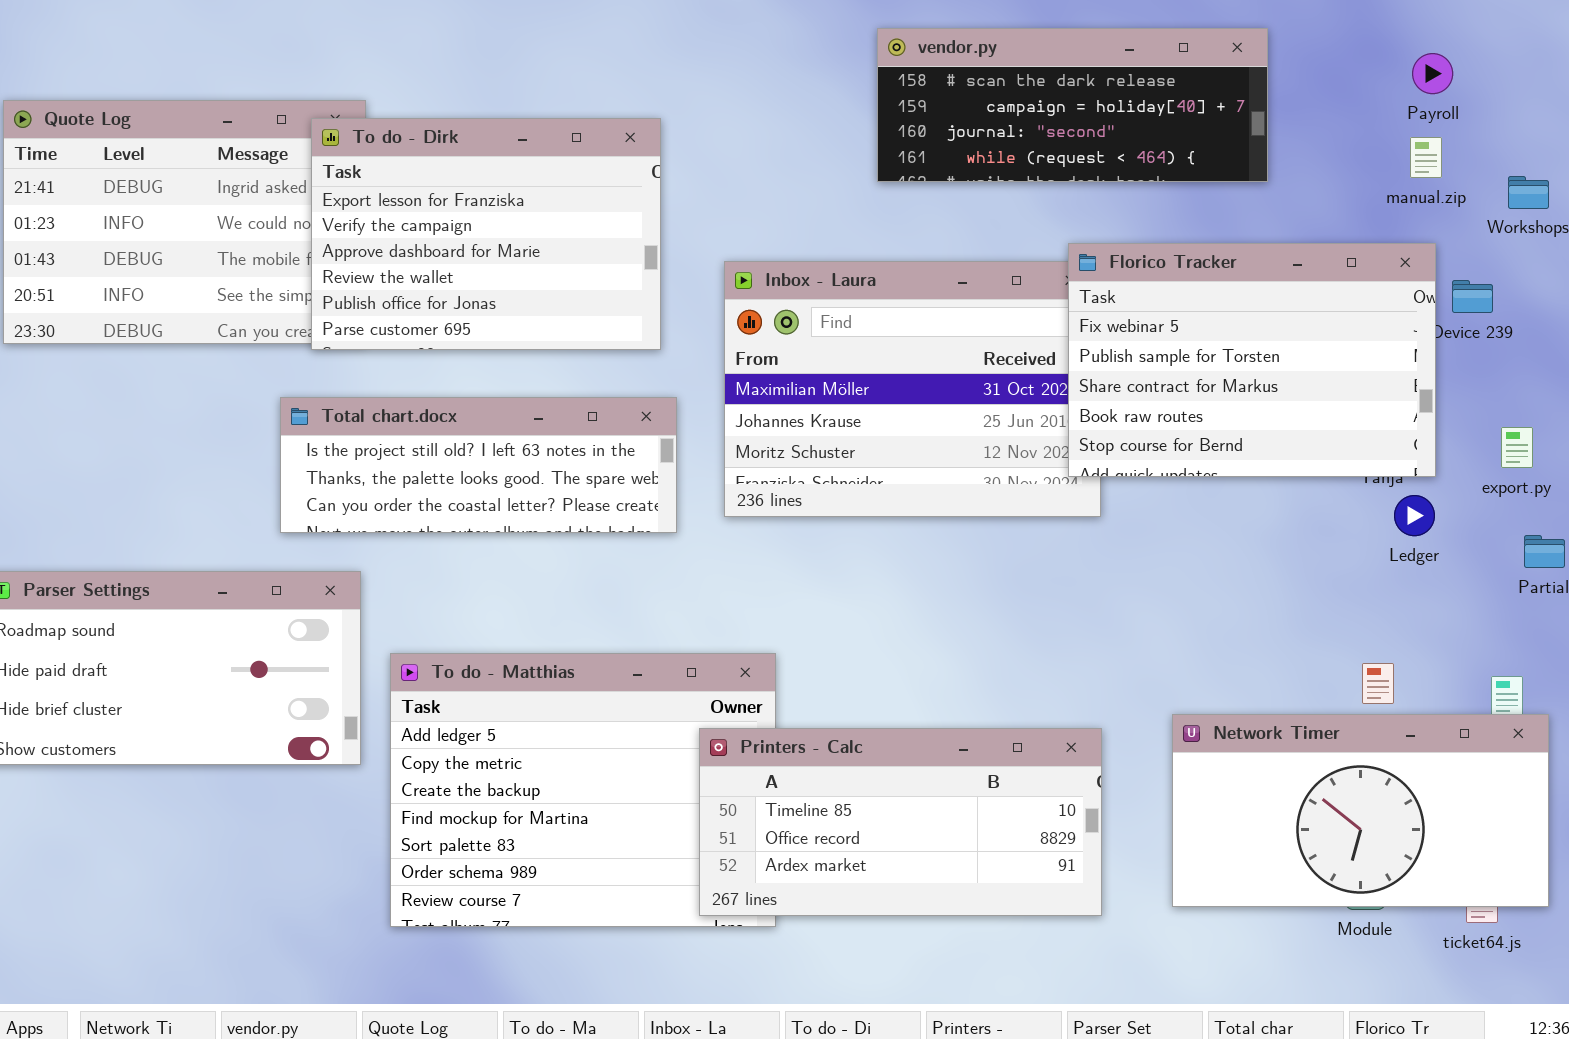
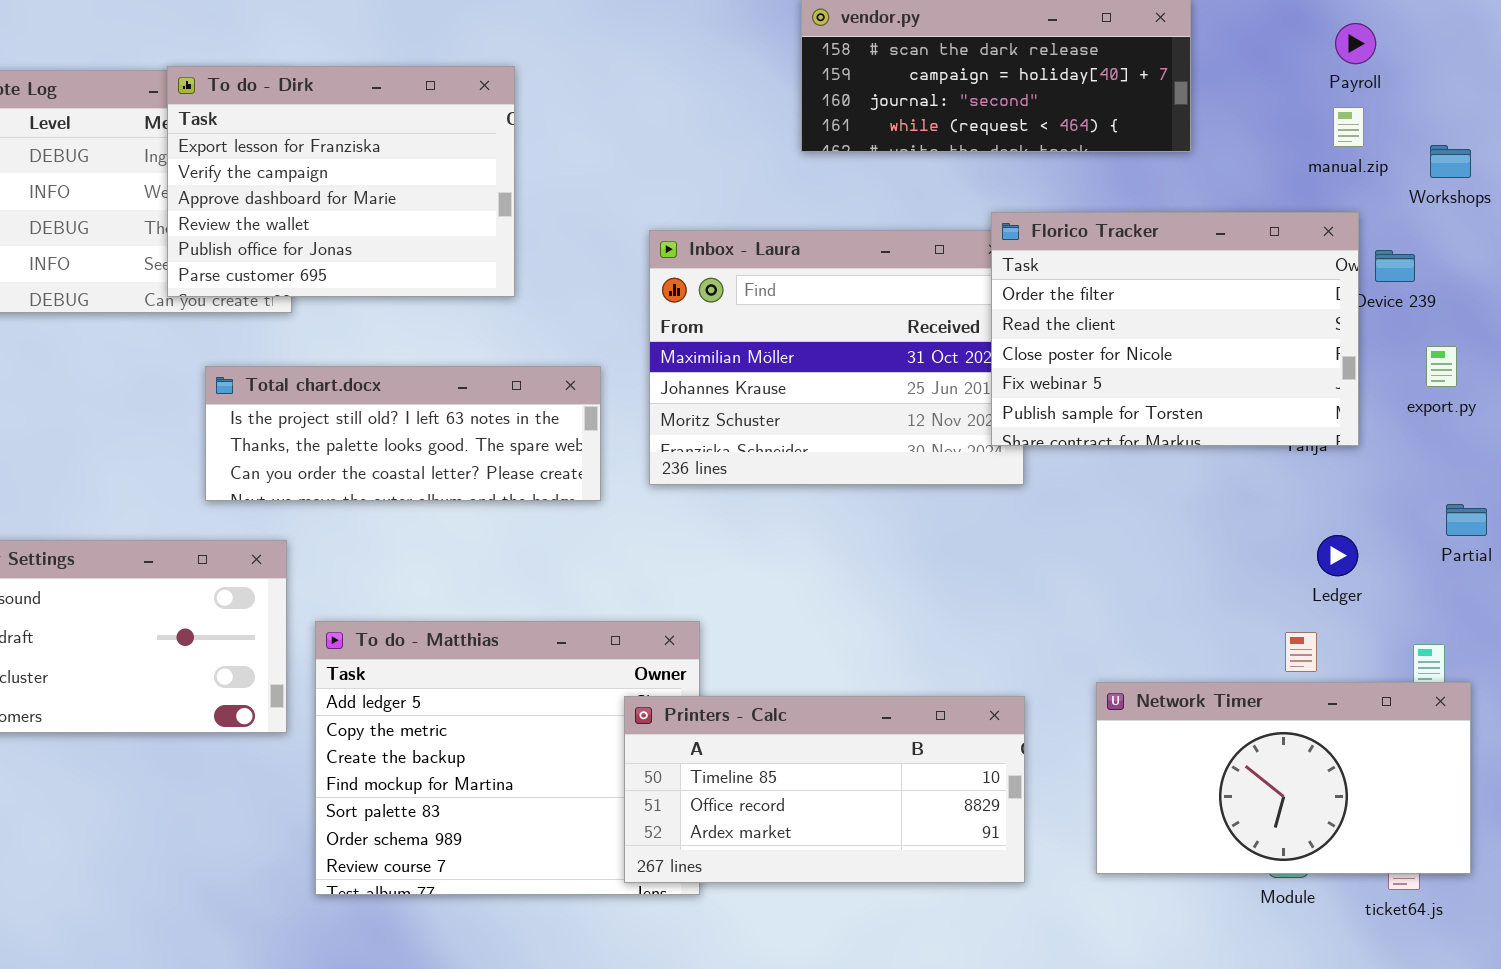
To do - Dirk: [311,118,661,350] -> [167,66,515,297], moved
Florico Tracker: [1068,243,1436,477] -> [991,212,1359,446], scrolled up 3 rows
export.py: [1501,427,1533,468] -> [1426,346,1457,387], moved
Ledger: [1394,495,1435,536] -> [1317,535,1358,576], moved

